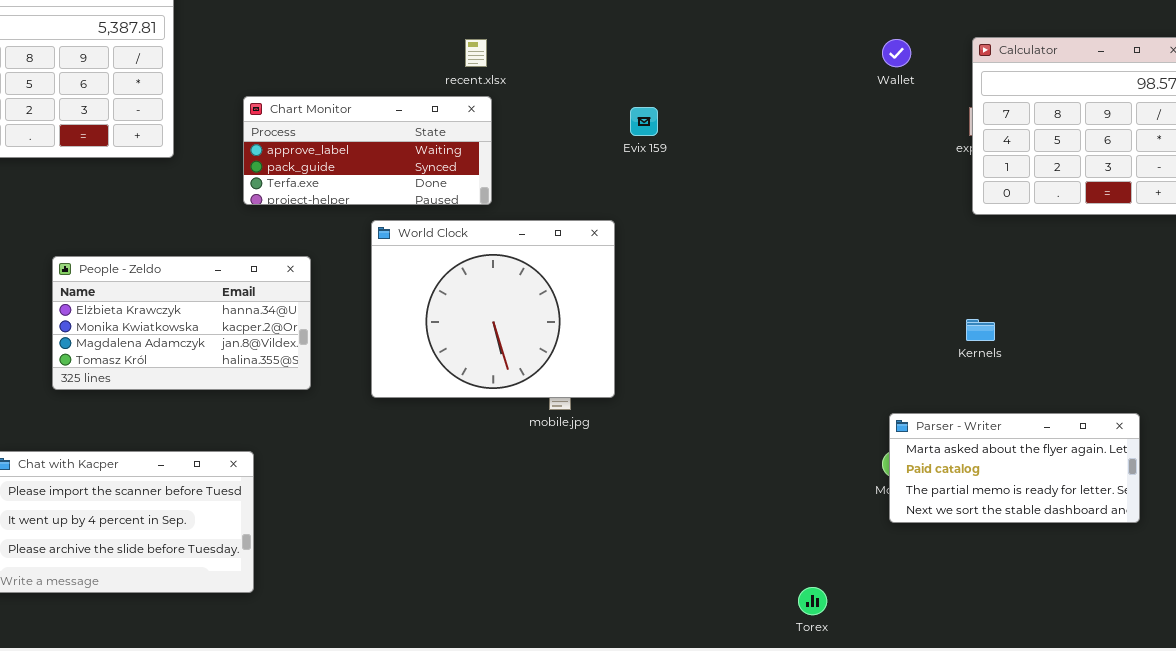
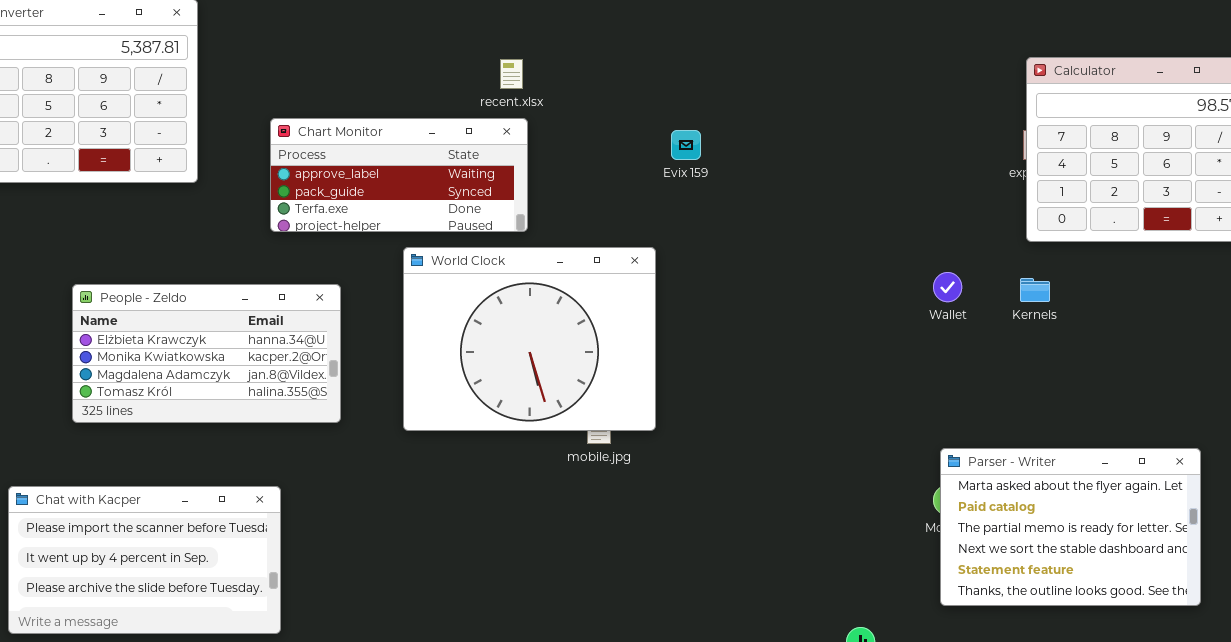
Wallet: [882,39,911,67] -> [933,272,962,302], moved
Kernels: [966,319,995,341] -> [1020,278,1050,302], moved
Parser - Writer: [889,413,1140,523] -> [940,448,1201,606], resized

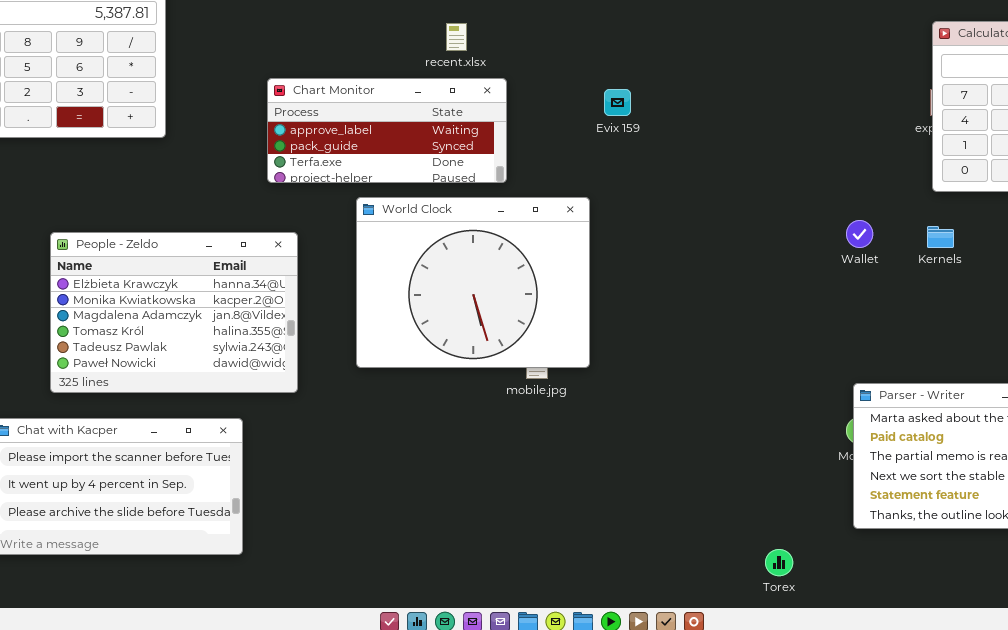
Chart Monitor: [270,118,528,232] -> [267,78,507,183], moved
People - Zeldo: [72,284,341,423] -> [50,232,298,393], resized

